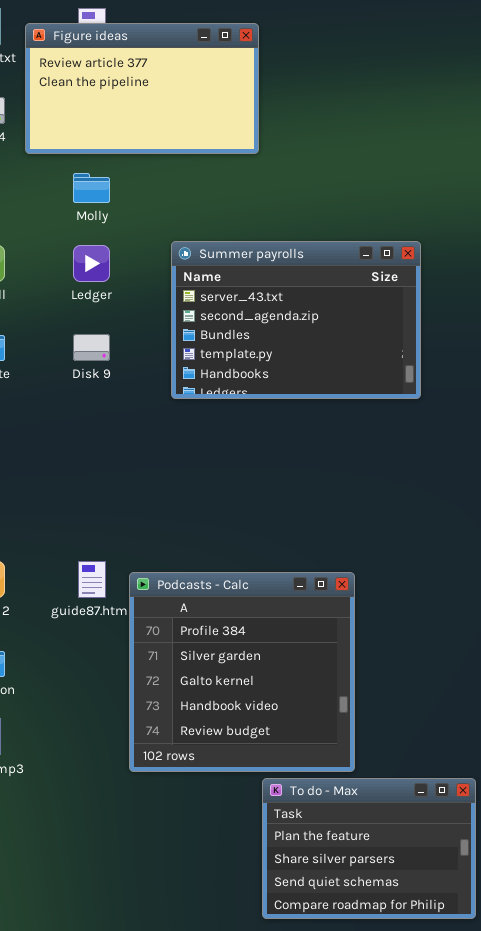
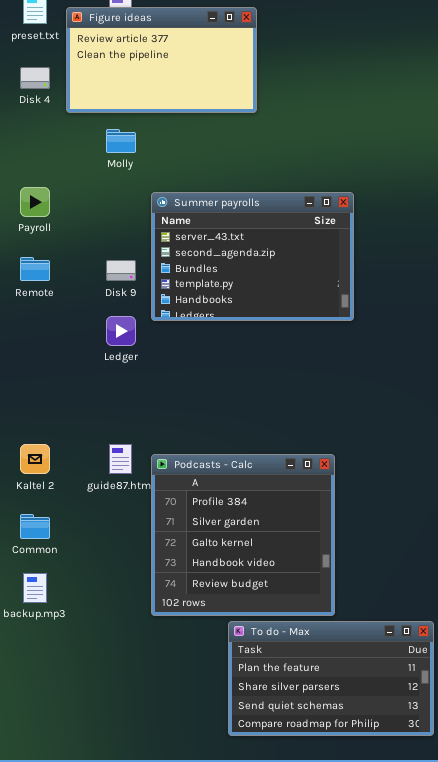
Summer payrolls: [171,241,421,399] -> [151,192,354,321], moved
Ledger: [73,245,110,282] -> [106,316,136,346], moved
To do - Max: [262,778,476,919] -> [228,621,434,736], resized

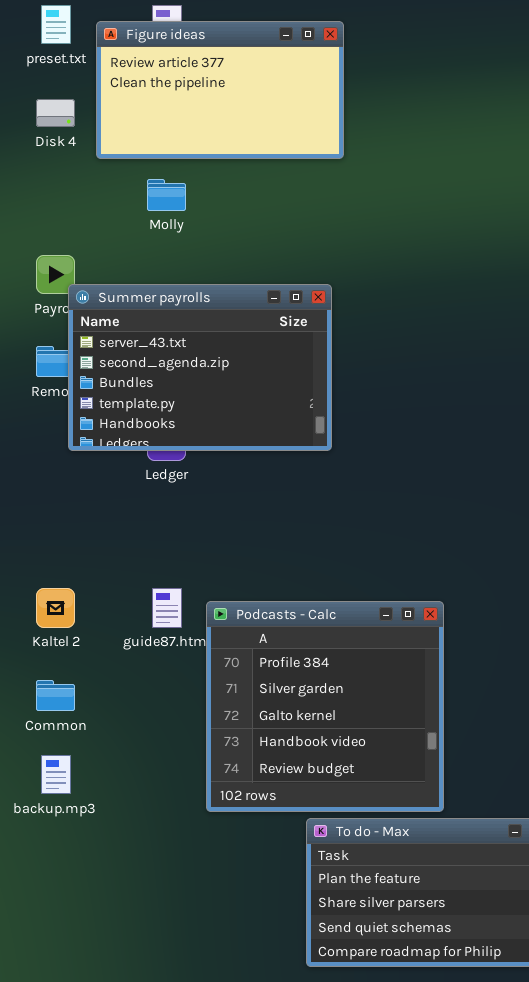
Summer payrolls: [151,192,354,321] -> [68,284,332,451], moved

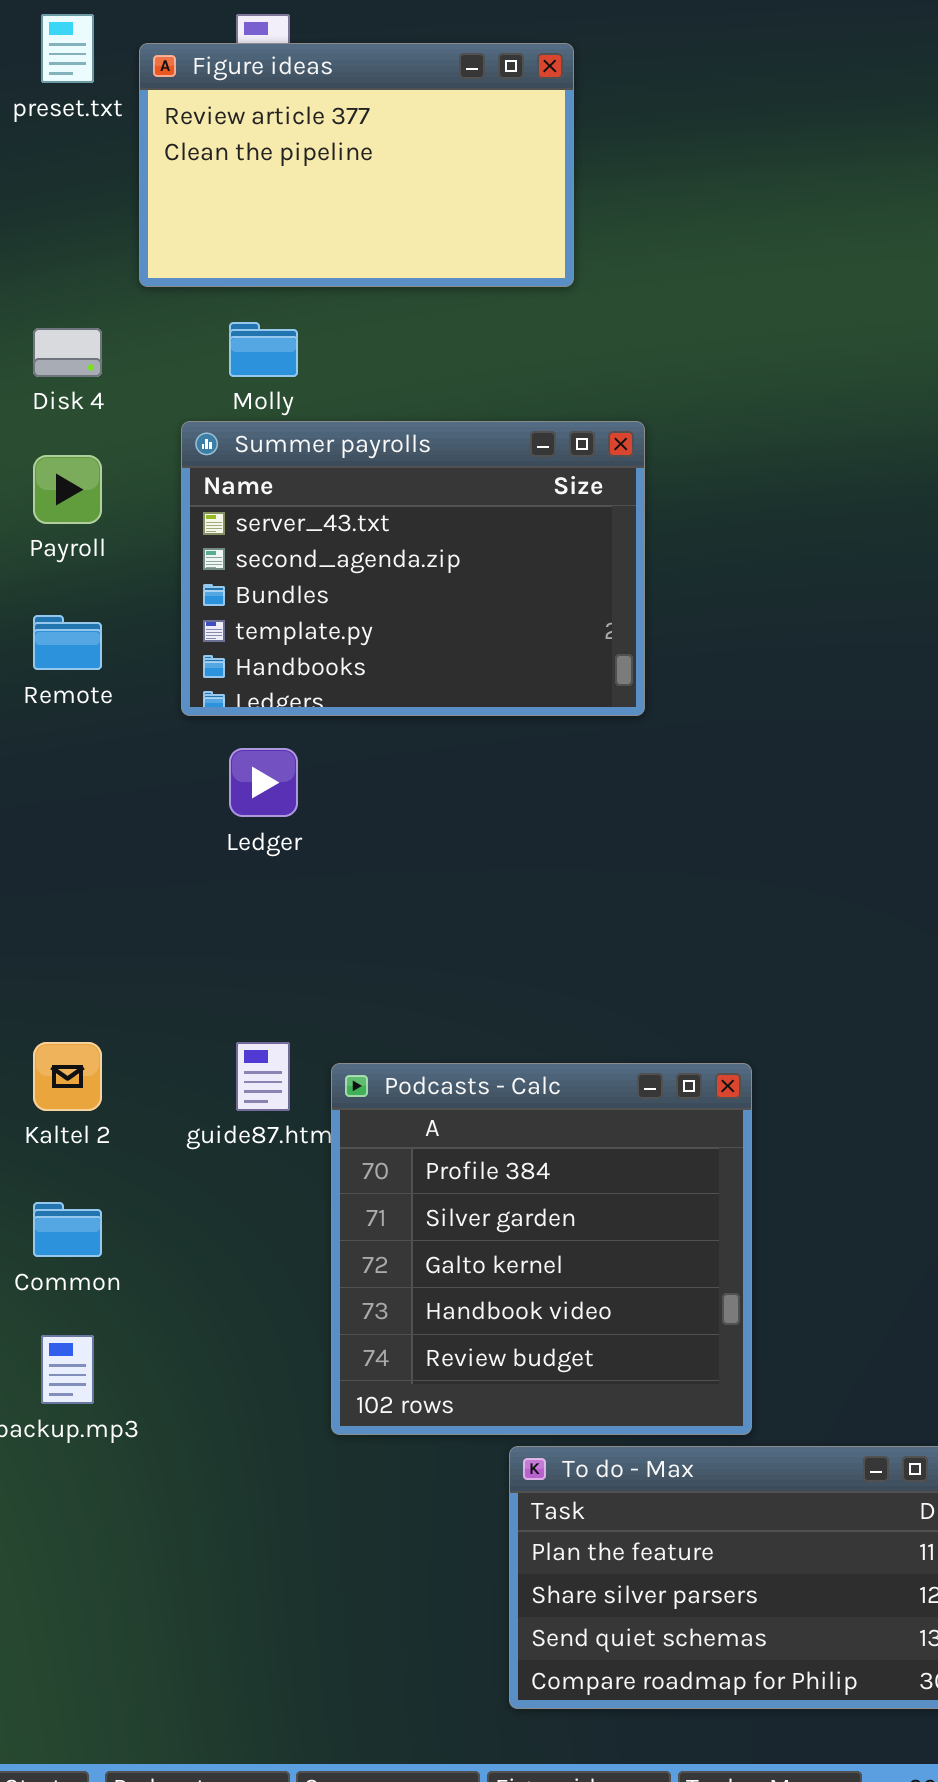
Disk 4: [36,99,75,127] -> [33,328,102,377], moved
Summer payrolls: [68,284,332,451] -> [181,421,645,716], moved

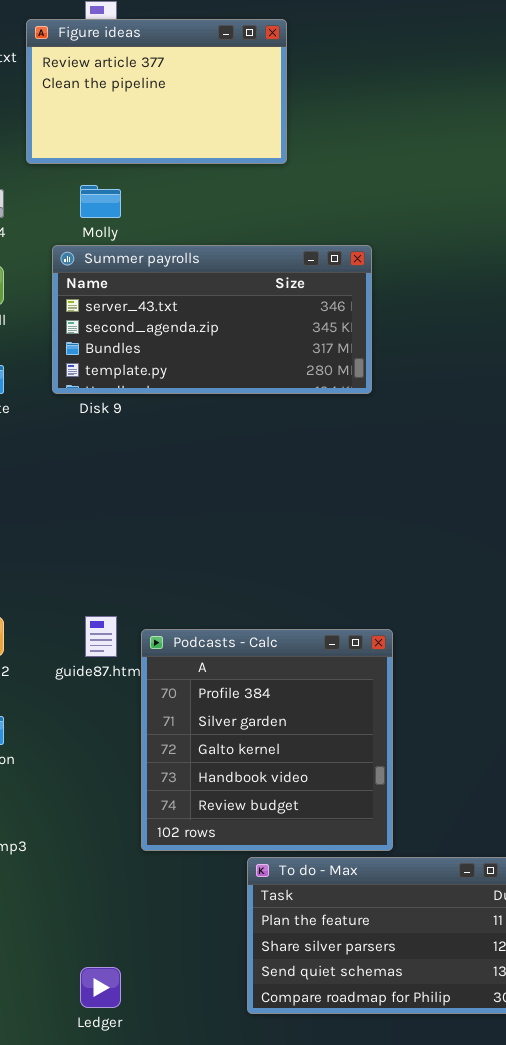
Summer payrolls: [181,421,645,716] -> [52,245,372,394], resized
Ledger: [229,748,298,817] -> [80,967,121,1008], moved

